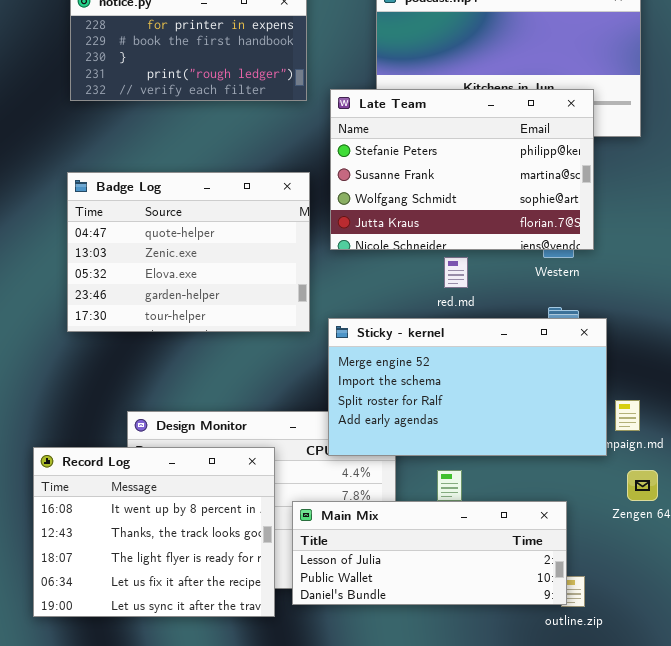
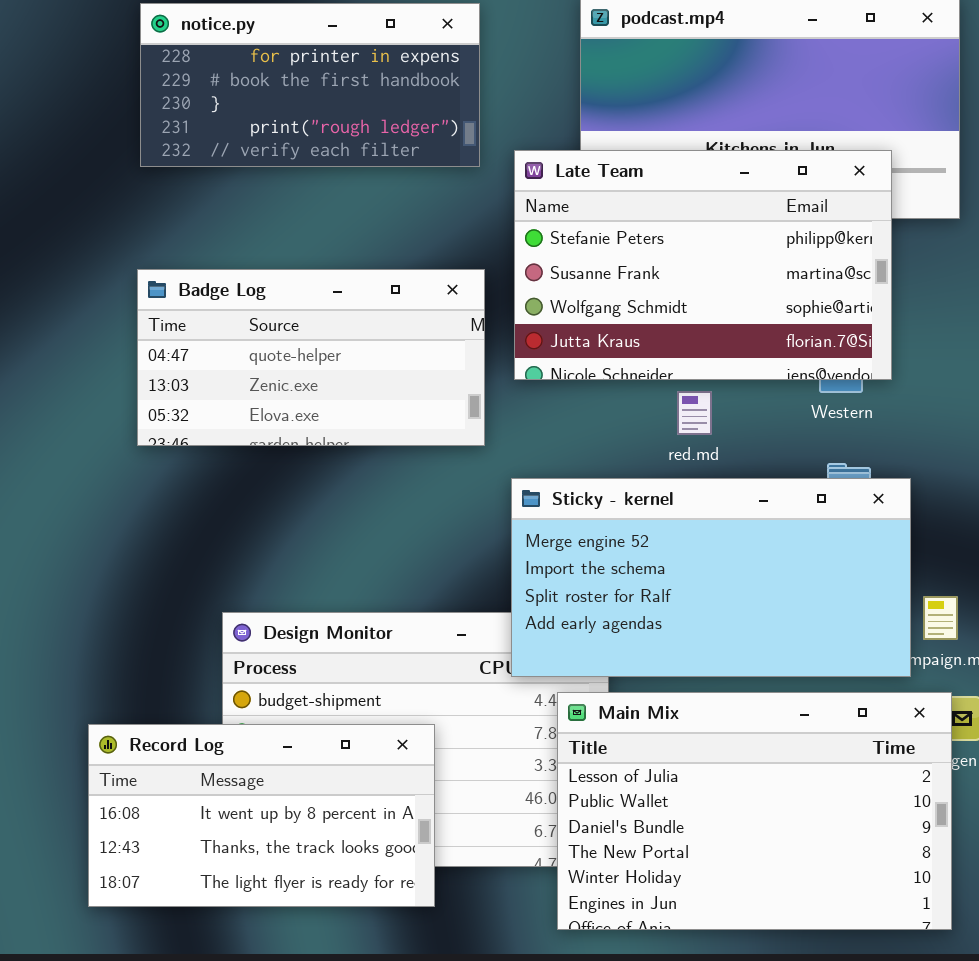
Badge Log: [67,172,310,332] -> [137,269,485,446], resized
Record Log: [33,447,275,617] -> [88,724,435,907], resized
Main Mix: [292,501,567,605] -> [557,692,952,930], moved, resized

